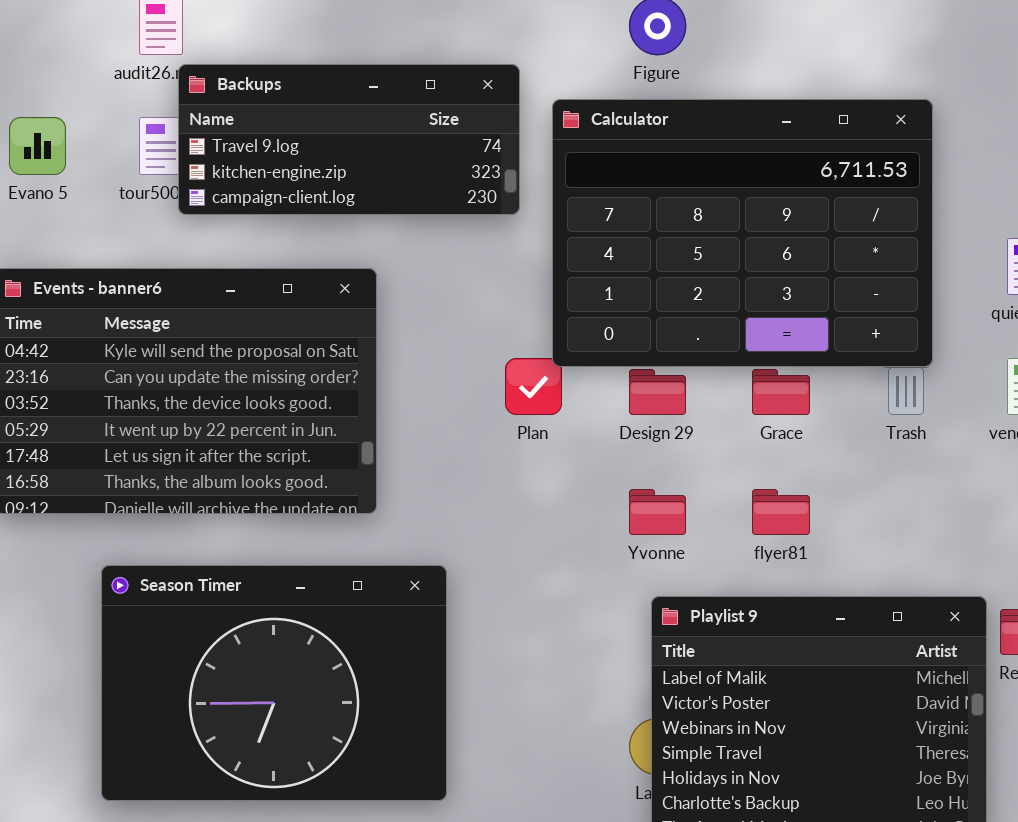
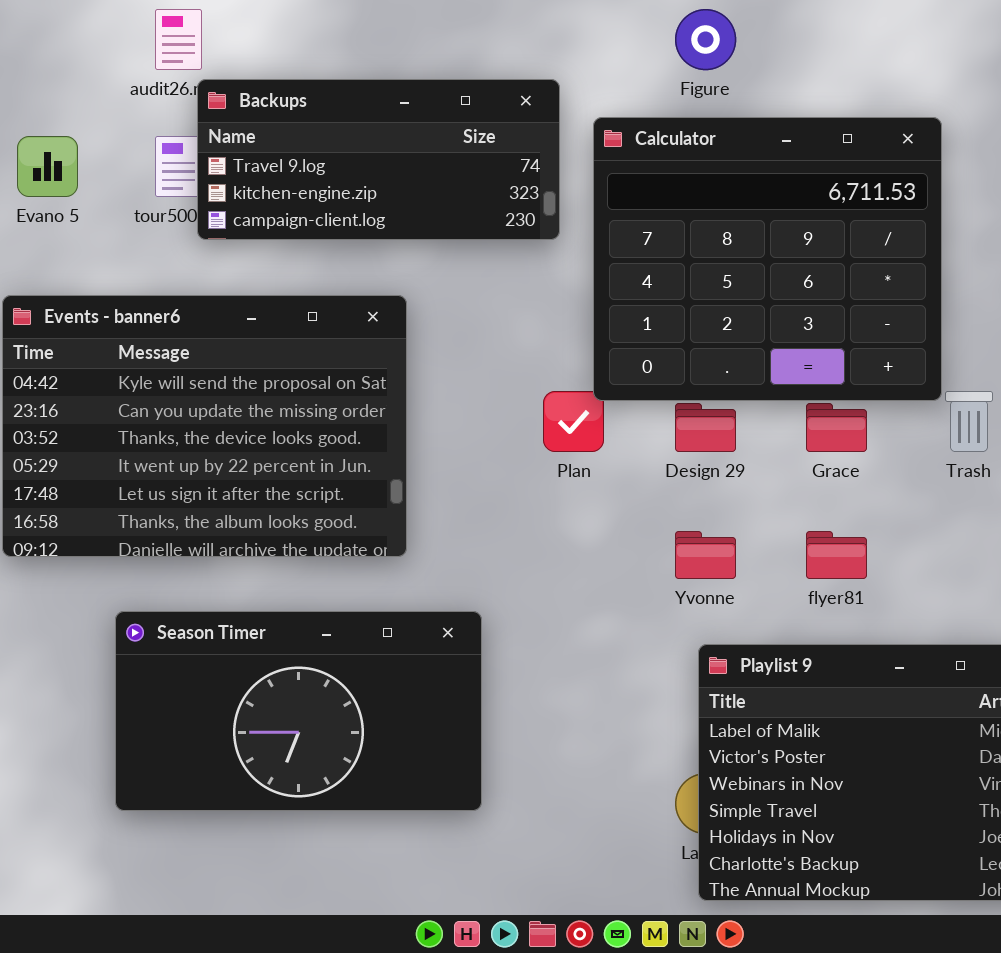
Calculator: [552,99,933,367] -> [593,117,942,401], resized
Season Timer: [101,565,447,801] -> [115,611,482,811], resized

